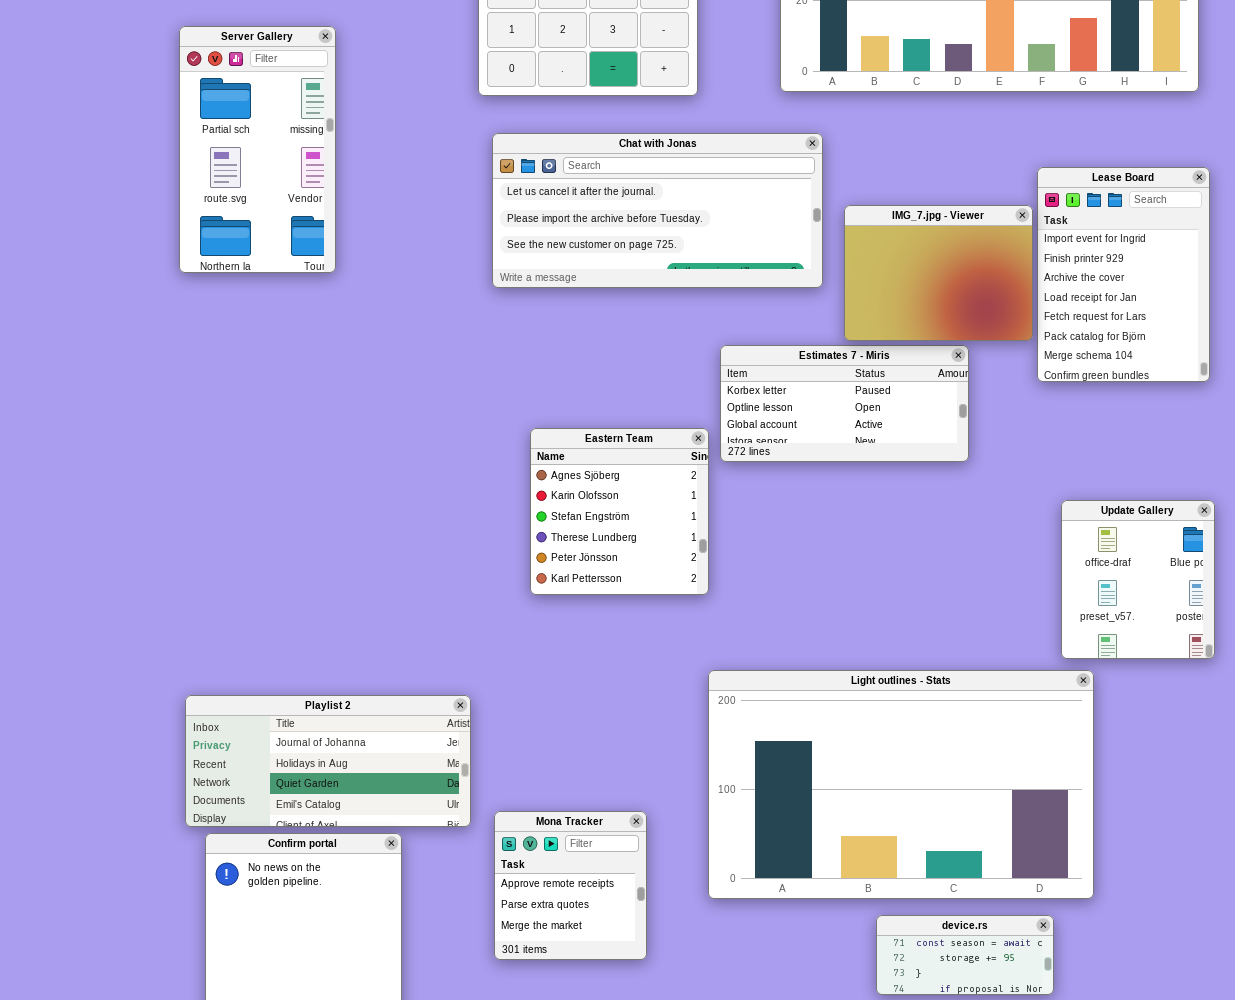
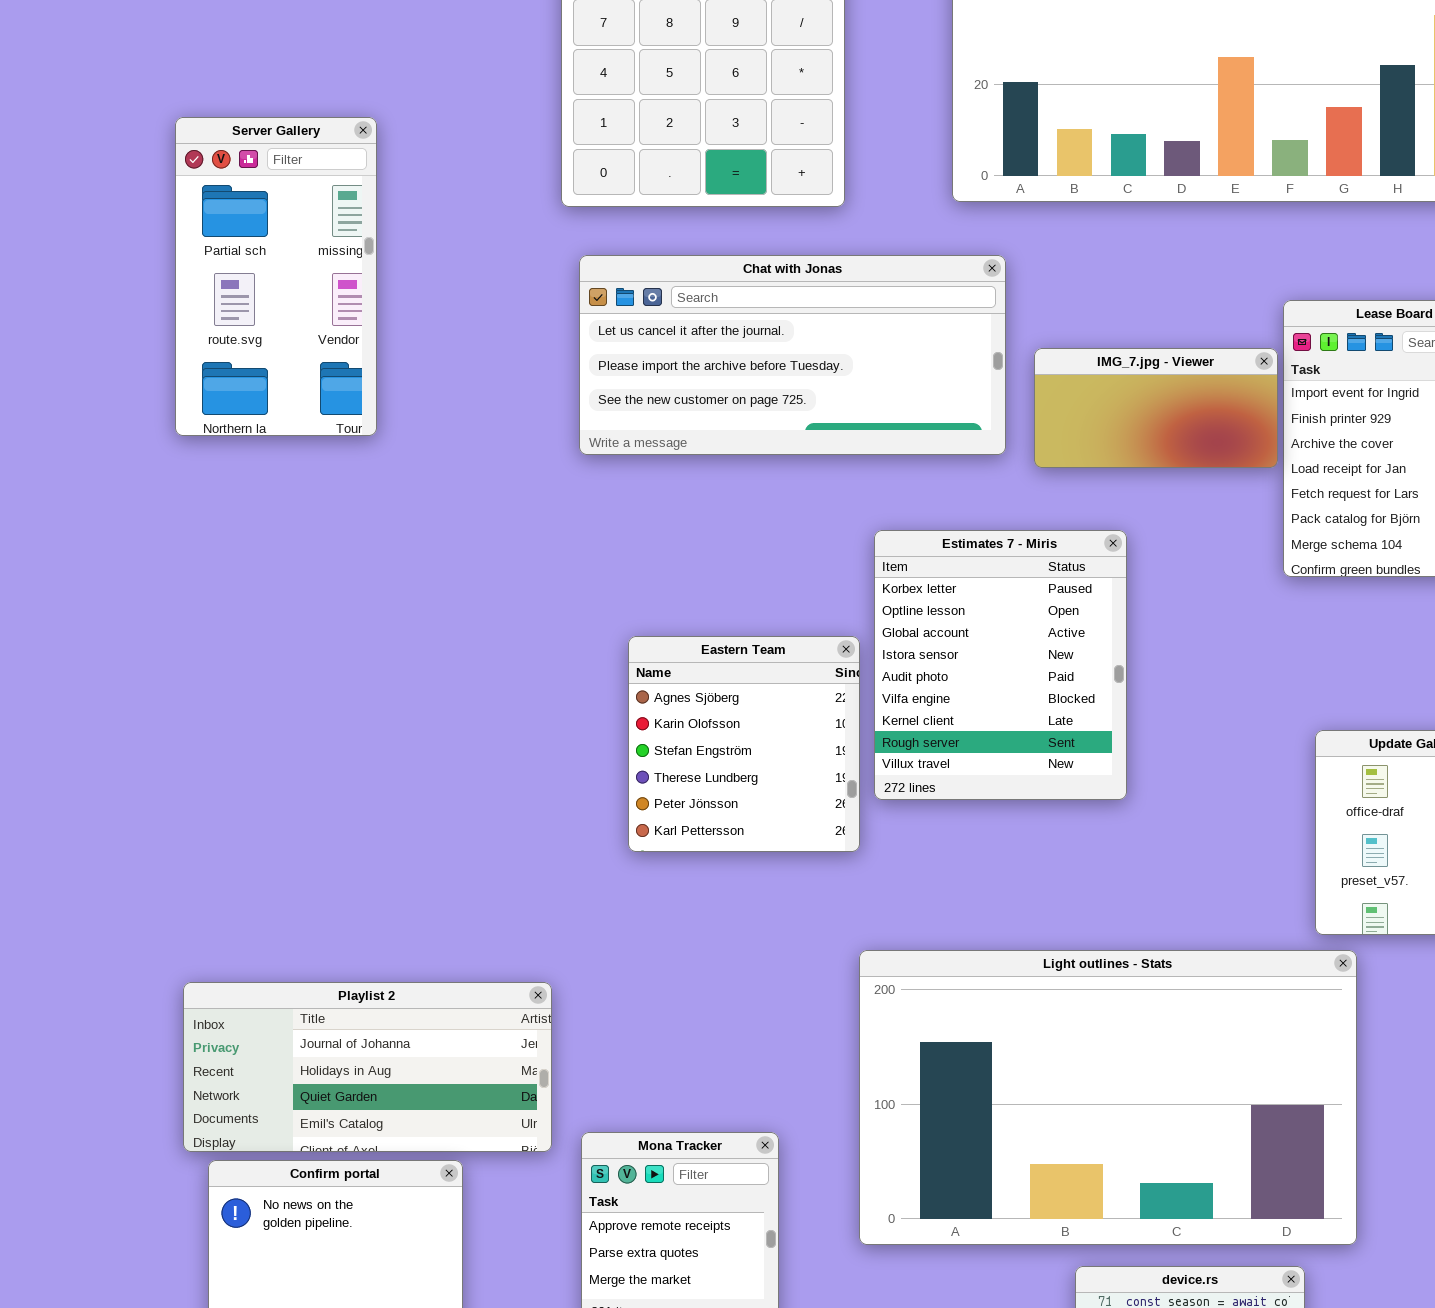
IMG_7.jpg - Viewer: [844,205,1033,341] -> [1034,348,1278,468], resized
Estimates 7 - Miris: [720,345,969,462] -> [874,530,1127,800], resized

